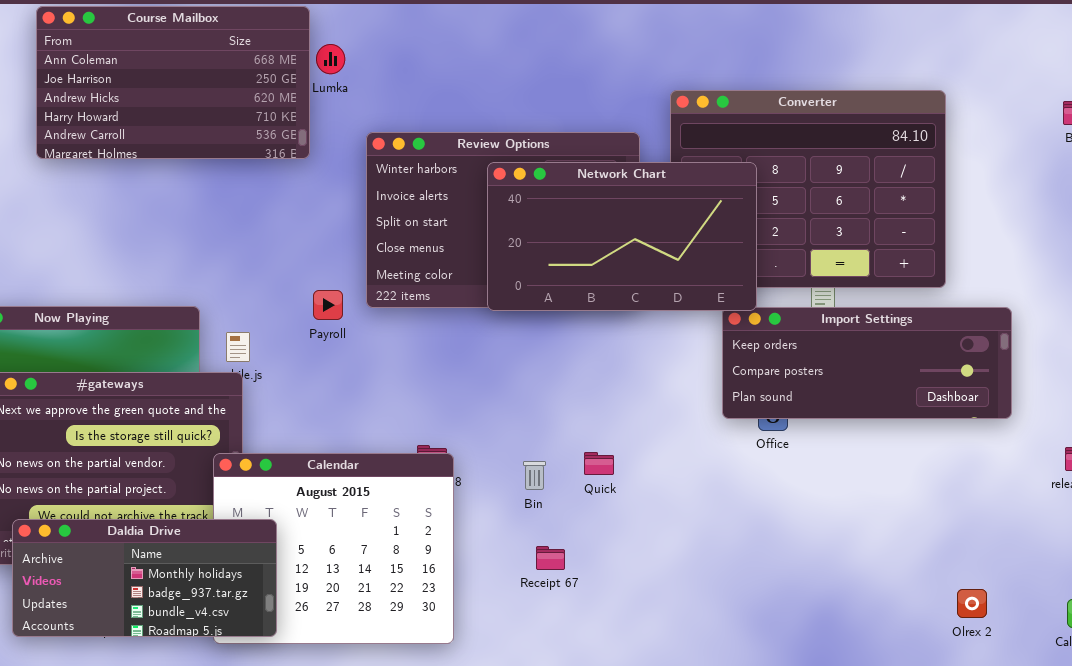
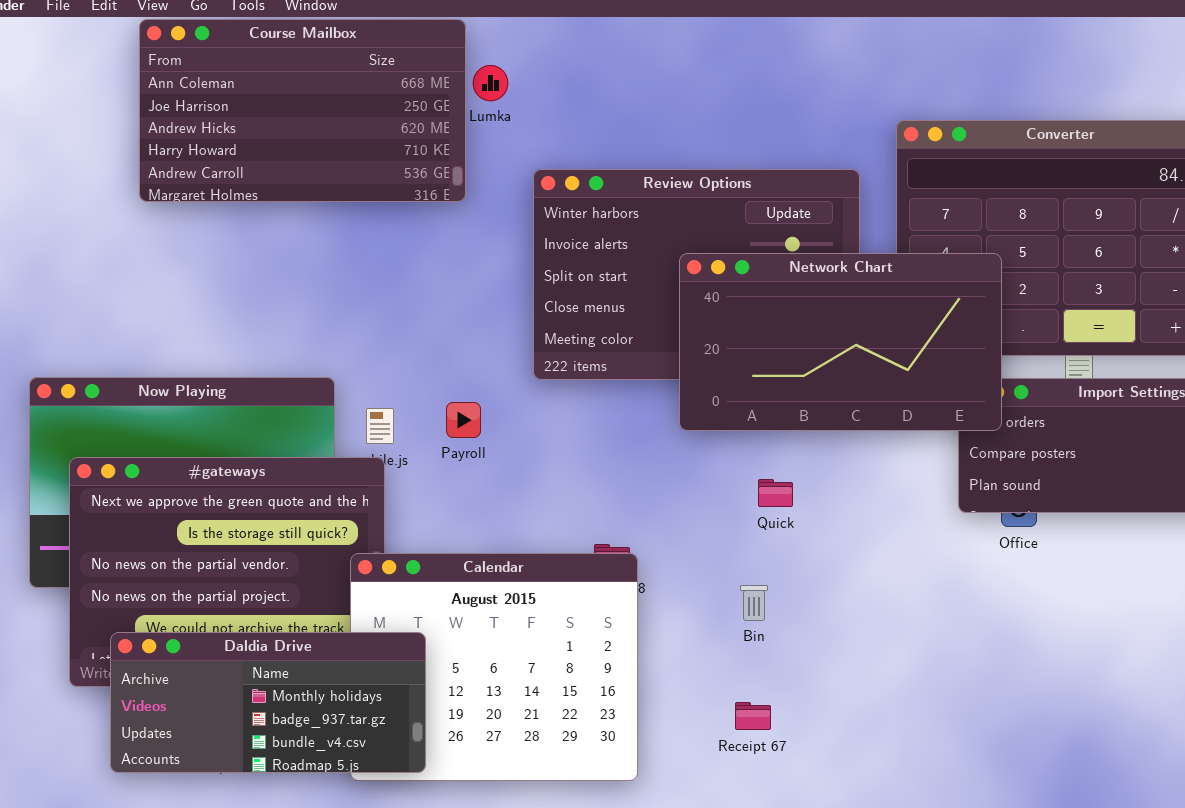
Network Chart: [487,162,757,311] -> [679,253,1002,431], moved
Payroll: [313,290,343,320] -> [446,402,481,438], moved
Quick: [584,452,614,475] -> [758,479,793,507], moved
Bin: [523,461,546,490] -> [740,585,768,621], moved
Receipt 67: [536,546,565,570] -> [735,702,771,730], moved

